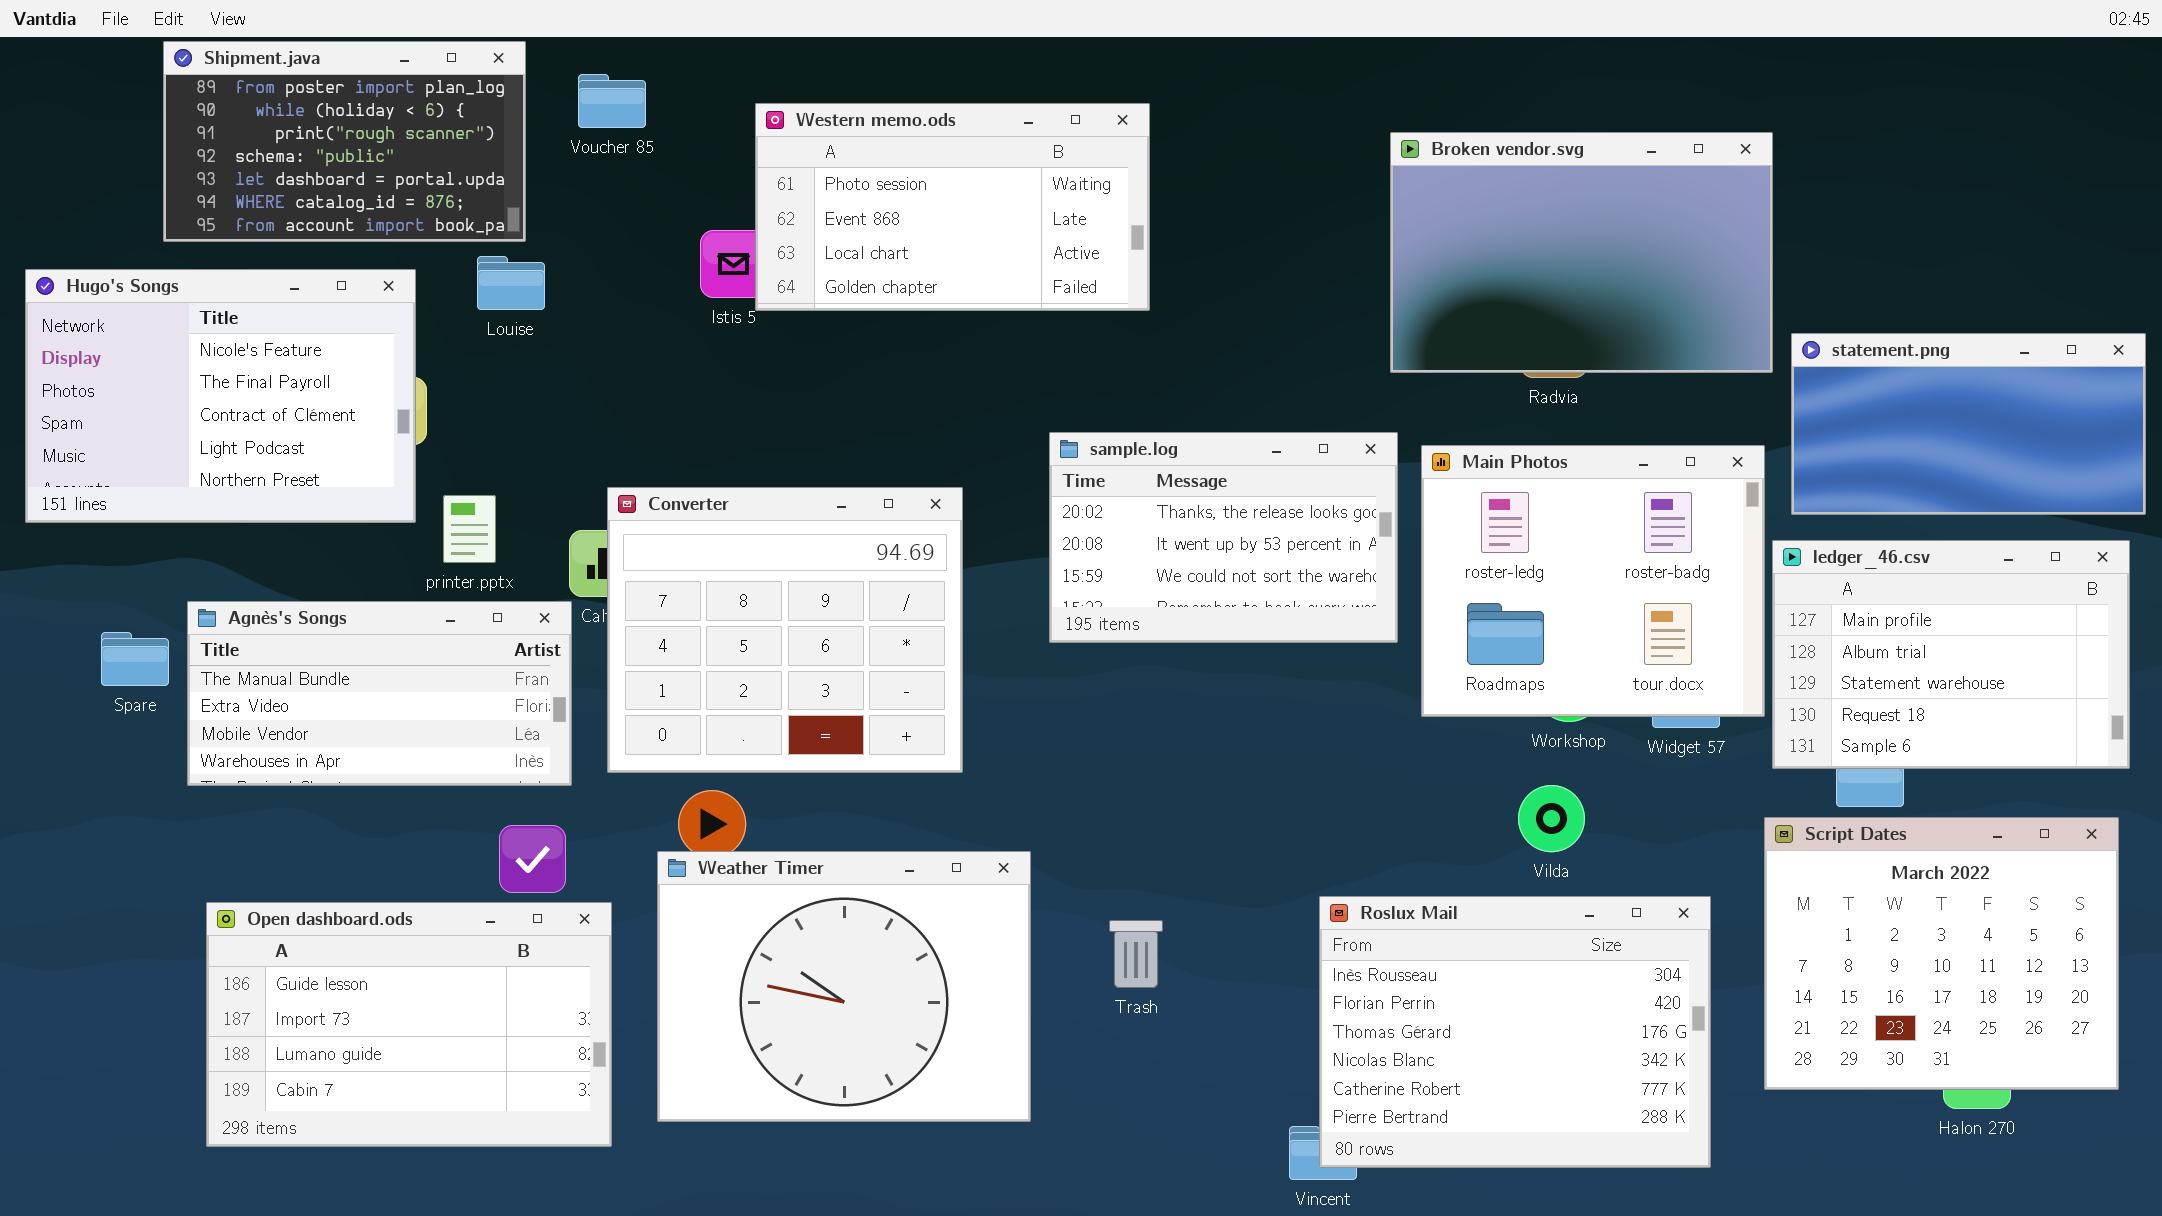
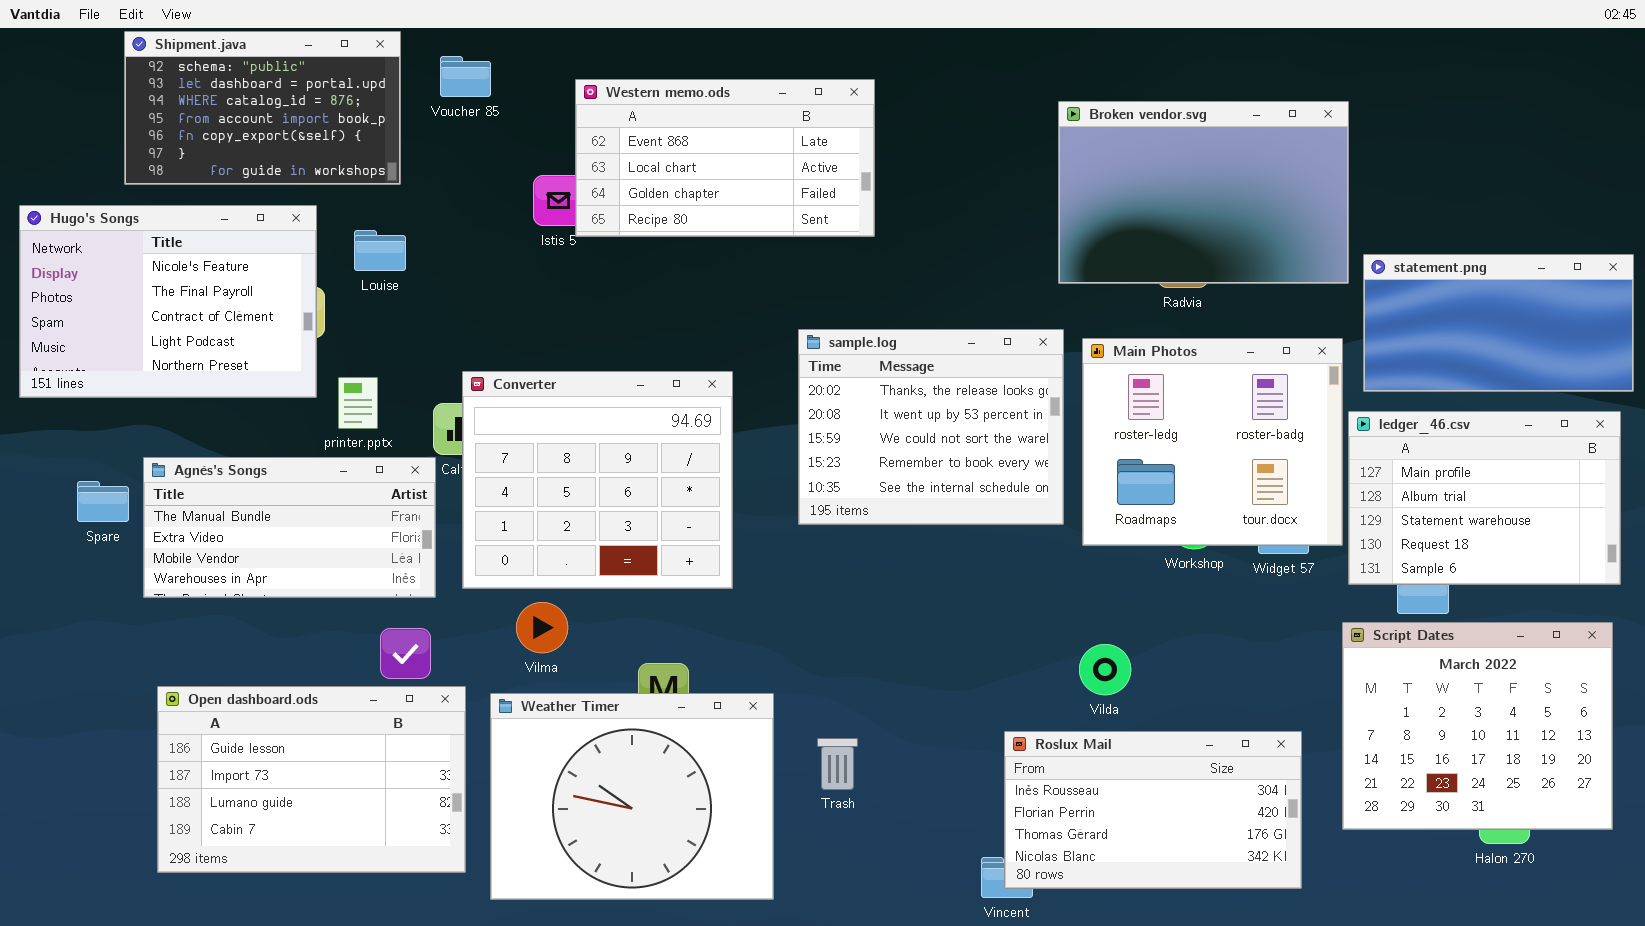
Shipment.java: [163,41,526,242] -> [124,31,401,185], scrolled down 3 rows
Western memo.ods: [755,103,1150,311] -> [575,79,875,237], scrolled down 1 row
Louise: [477,256,545,310] -> [354,230,406,271], moved
sample.log: [1049,432,1398,643] -> [798,329,1064,525], resized
Vilda: [1518,785,1585,852] -> [1079,644,1131,695], moved
Weather Timer: [657,851,1031,1122] -> [490,693,774,900], moved
Roslux Mail: [1319,896,1711,1168] -> [1004,731,1302,889], resized
Trash: [1109,920,1163,988] -> [817,738,858,790], moved

